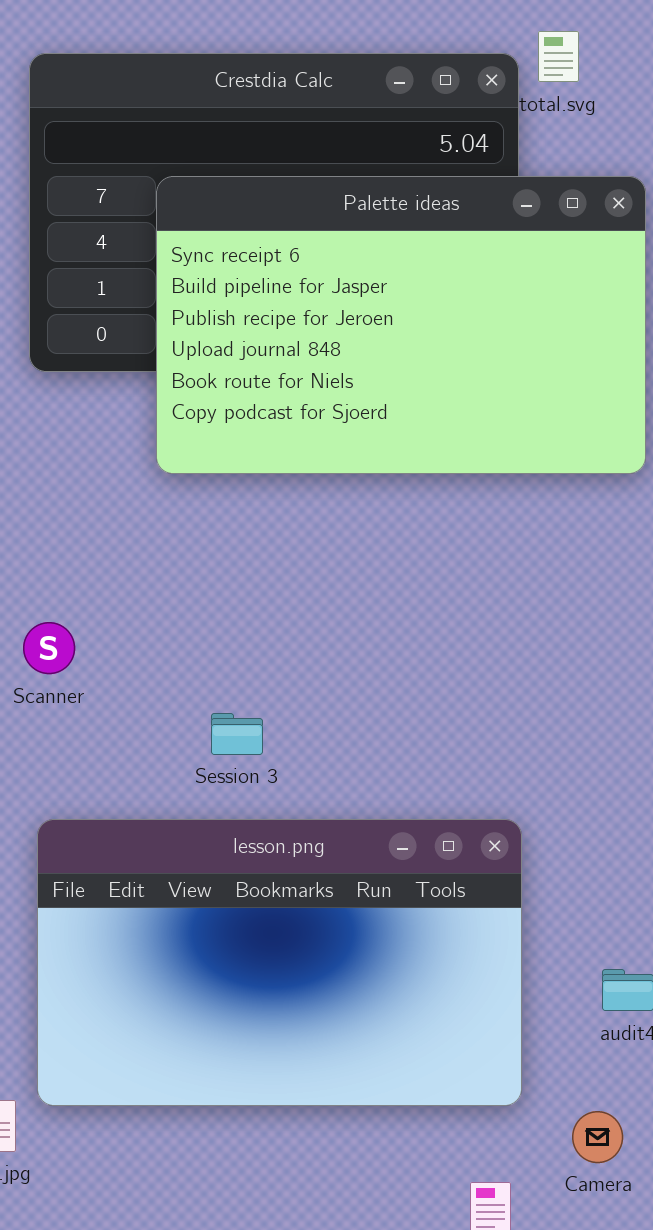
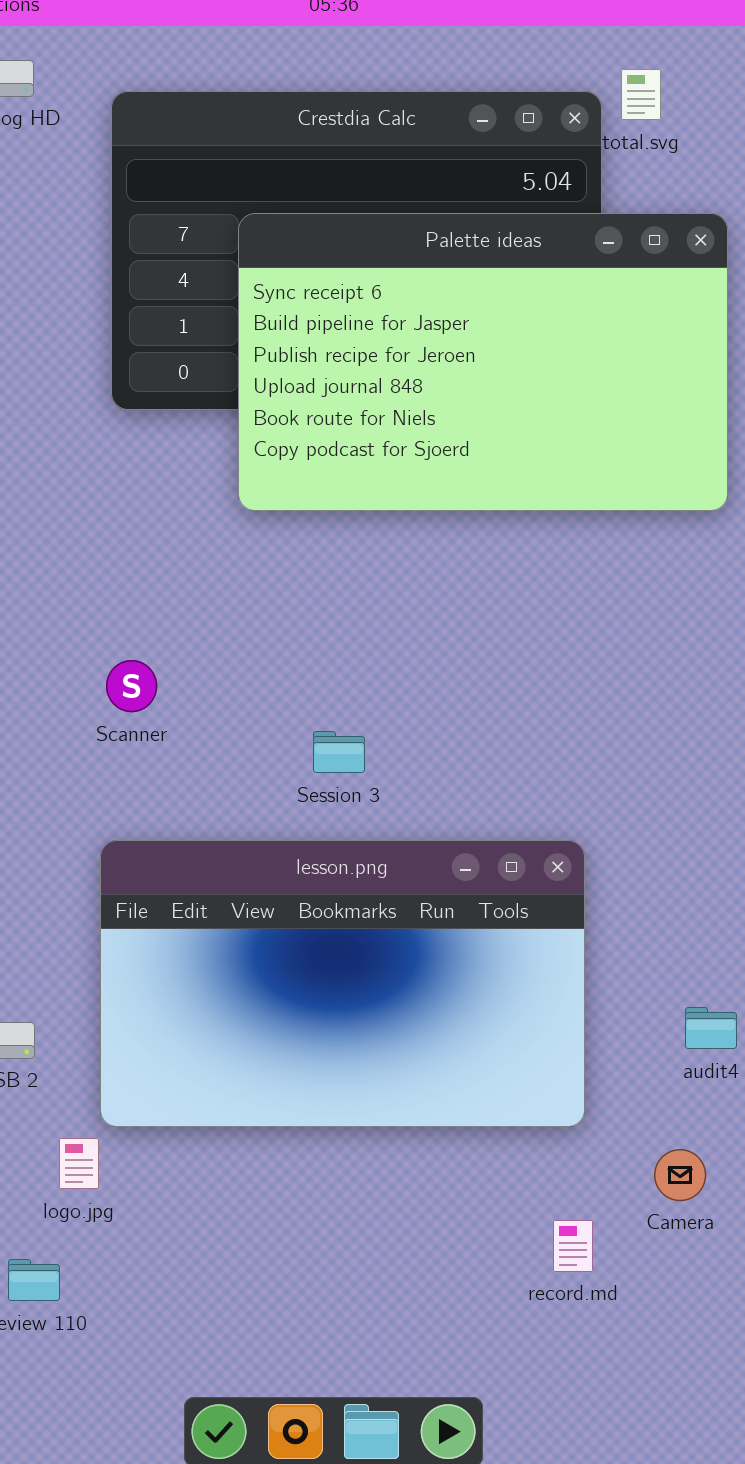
Session 3: [211,713,263,755] -> [313,731,365,773], moved
lesson.png: [37,819,522,1106] -> [100,840,585,1127], moved

